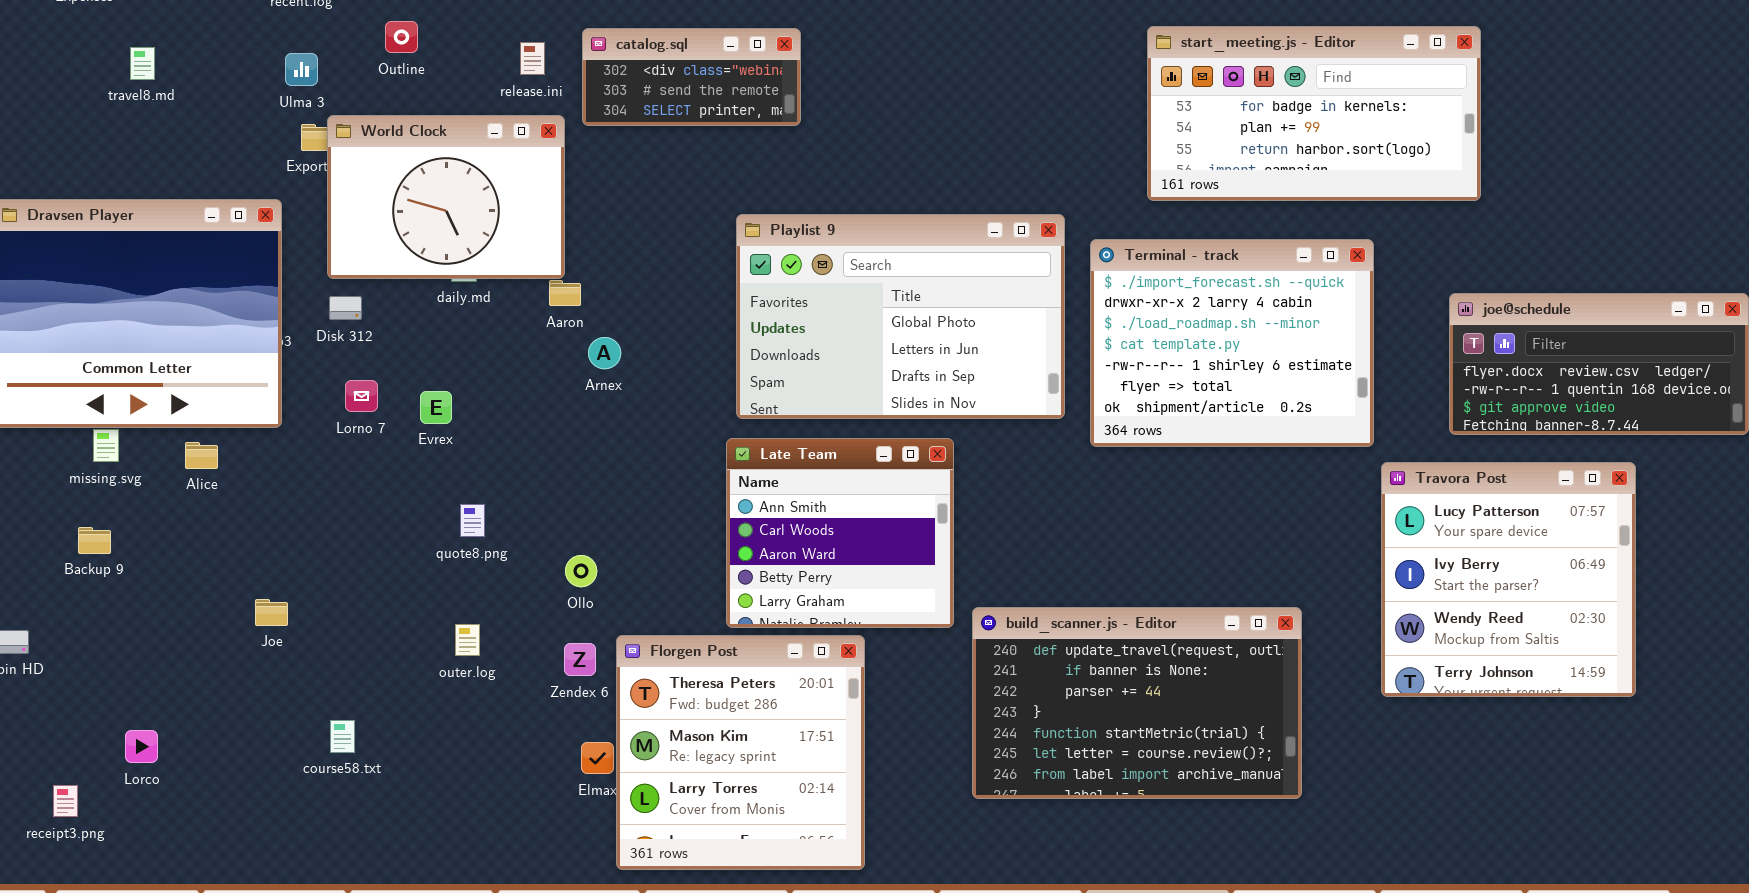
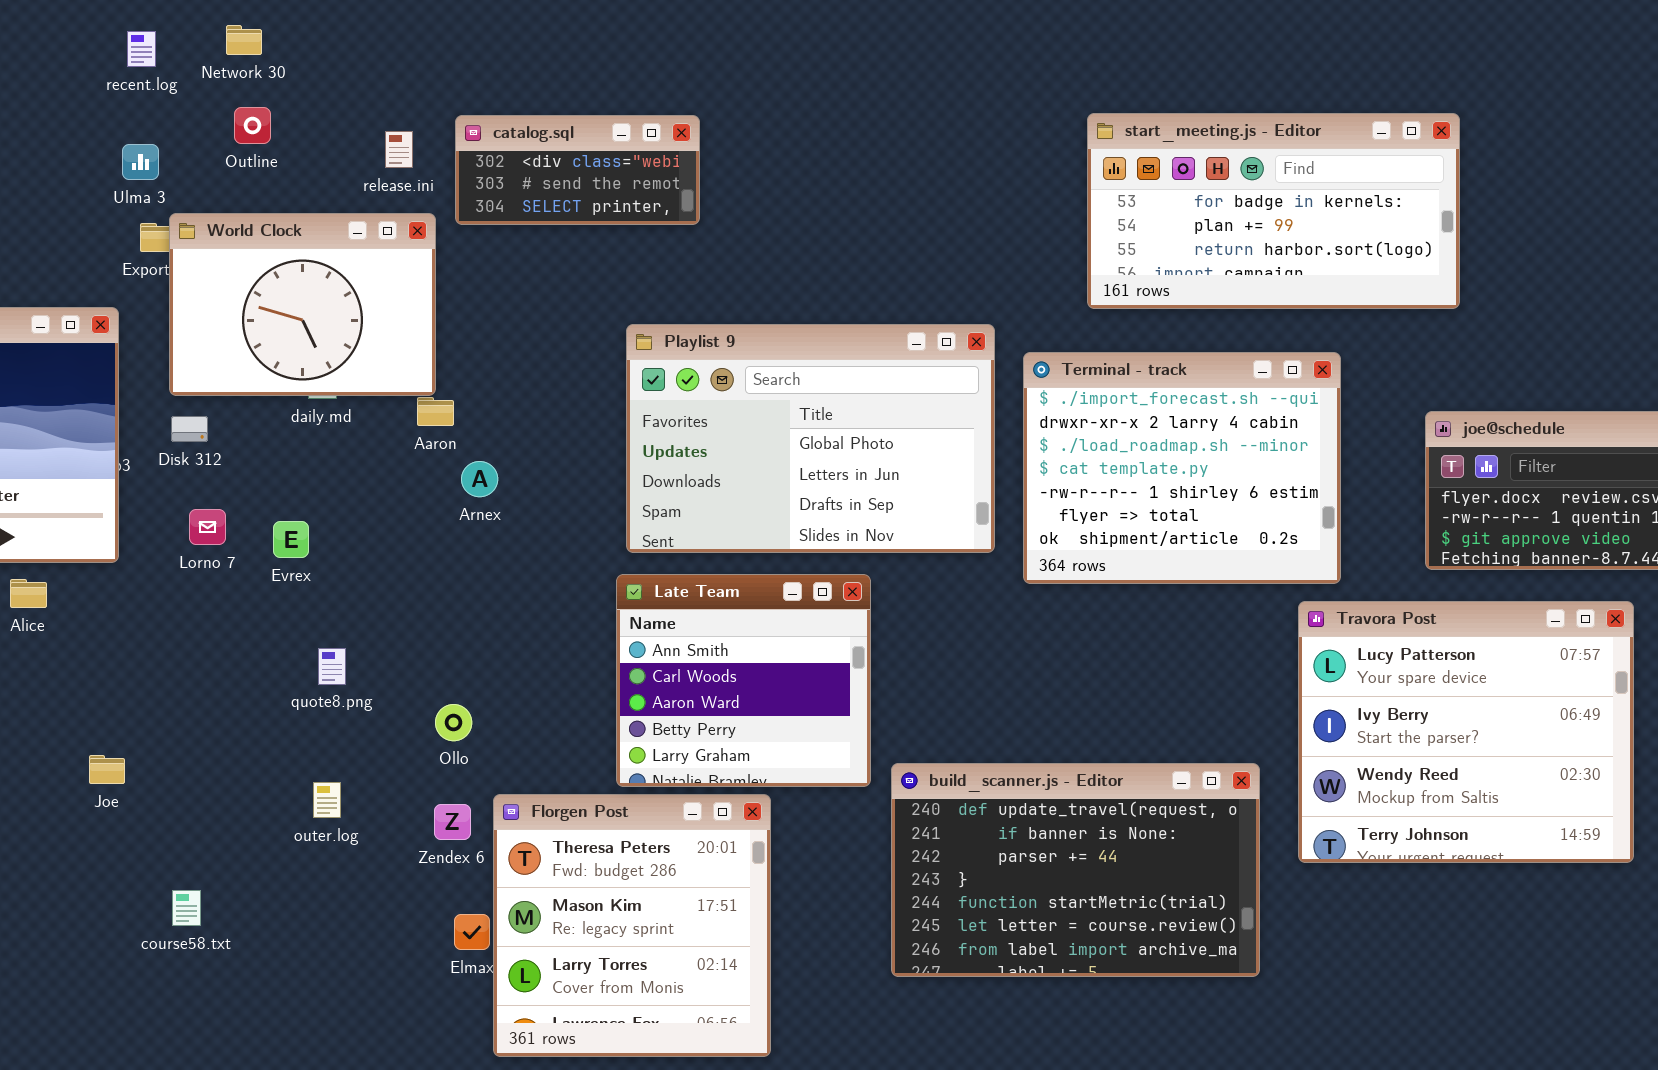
Travora Post: [1381,462,1636,697] -> [1298,601,1634,863], resized

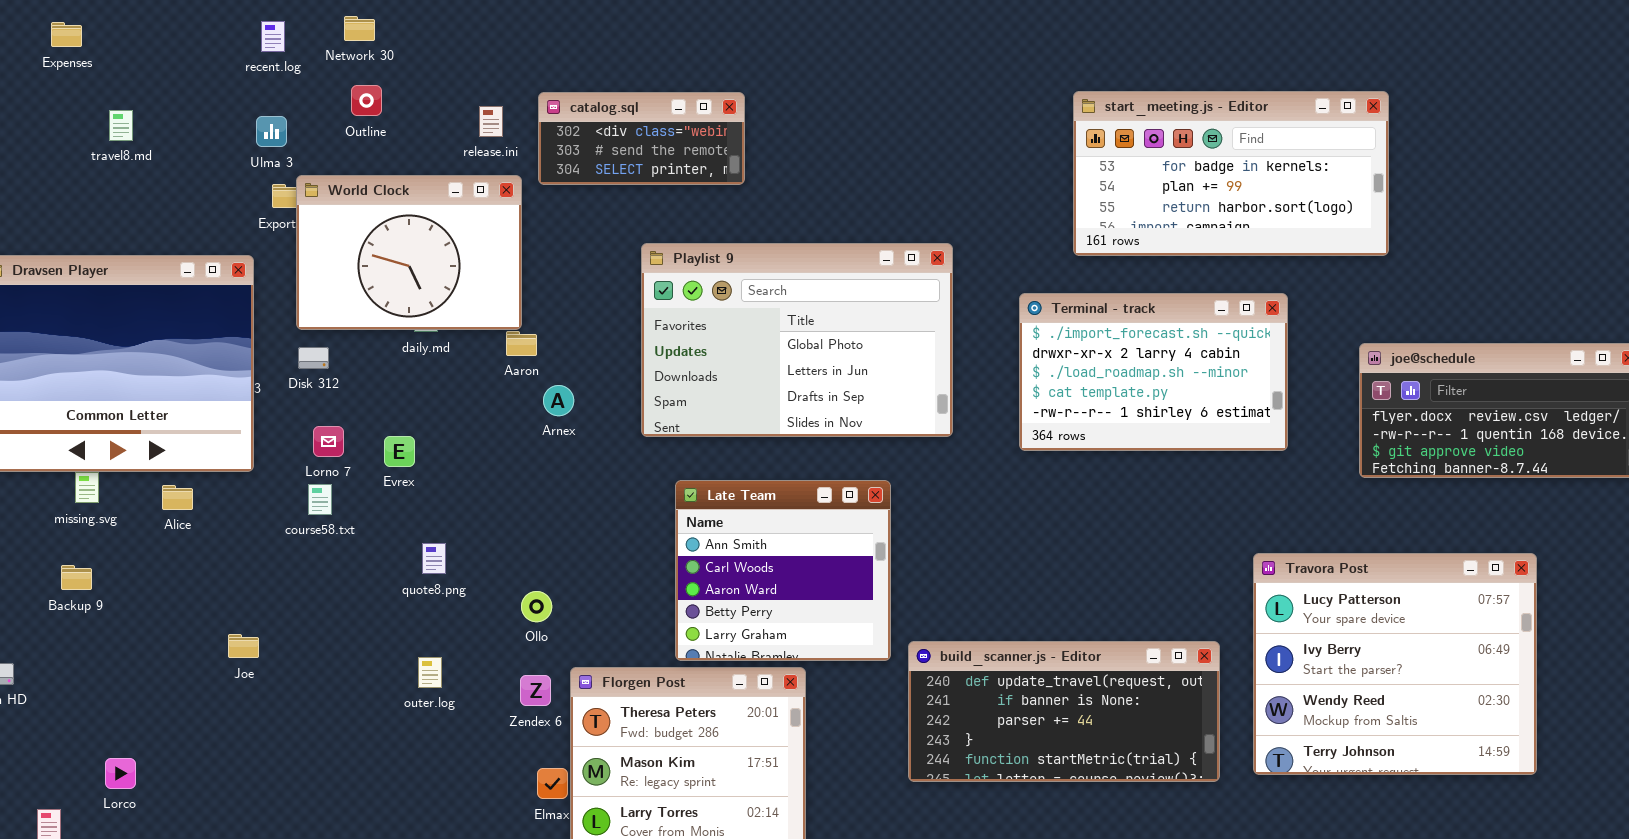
Playlist 9: [626,324,995,553] -> [641,243,953,437], moved
Terminal - track: [1023,352,1341,584] -> [1019,293,1288,451], resized
Travora Post: [1298,601,1634,863] -> [1253,553,1537,775], moved
build_scanner.js - Editor: [891,763,1260,977] -> [908,641,1220,782], resized
course58.txt: [172,890,201,926] -> [308,484,332,515], moved

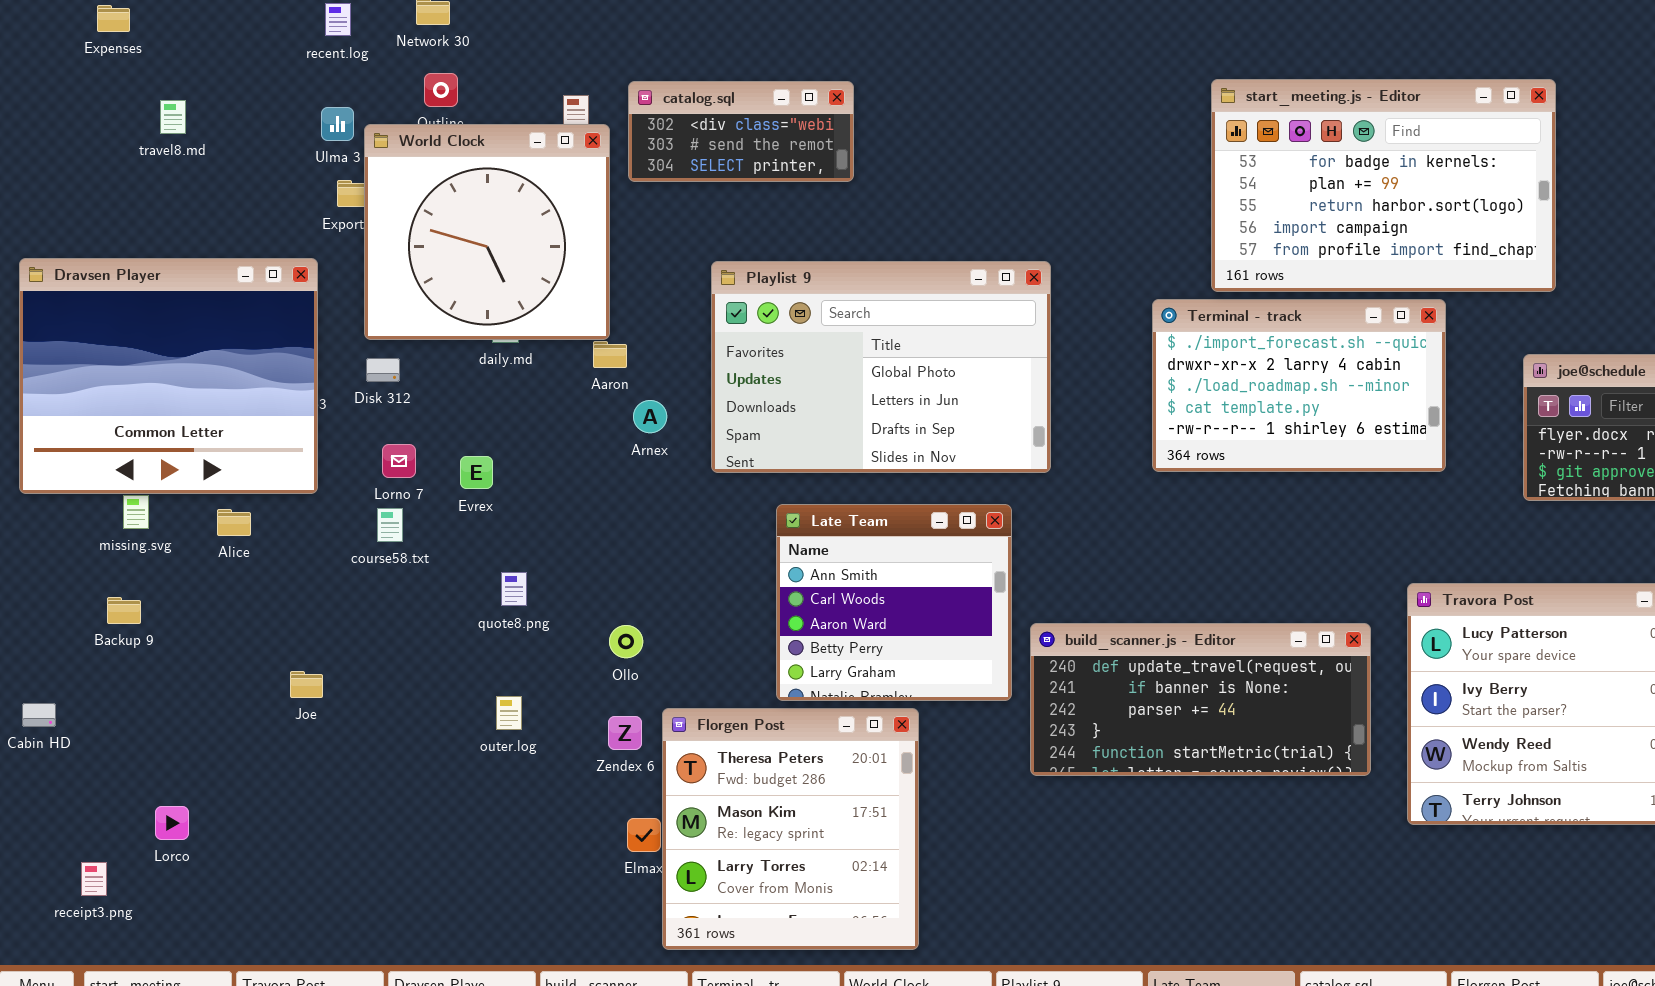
start_meeting.js - Editor: [1073,91,1389,256] -> [1211,79,1556,292], resized
World Clock: [296,175,522,330] -> [364,124,610,340], resized
Playlist 9: [641,243,953,437] -> [711,261,1051,473], moved
build_scanner.js - Editor: [908,641,1220,782] -> [1030,623,1371,776], moved

